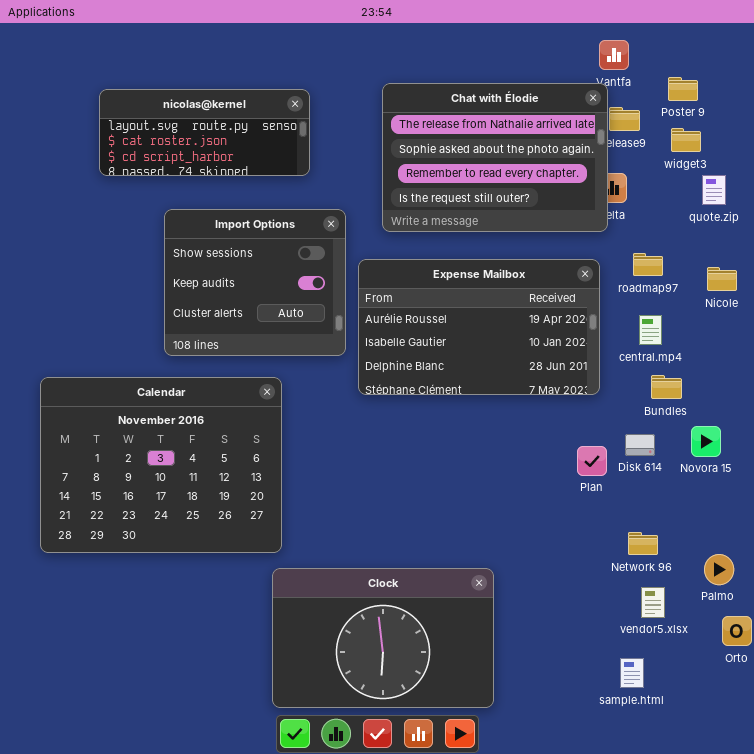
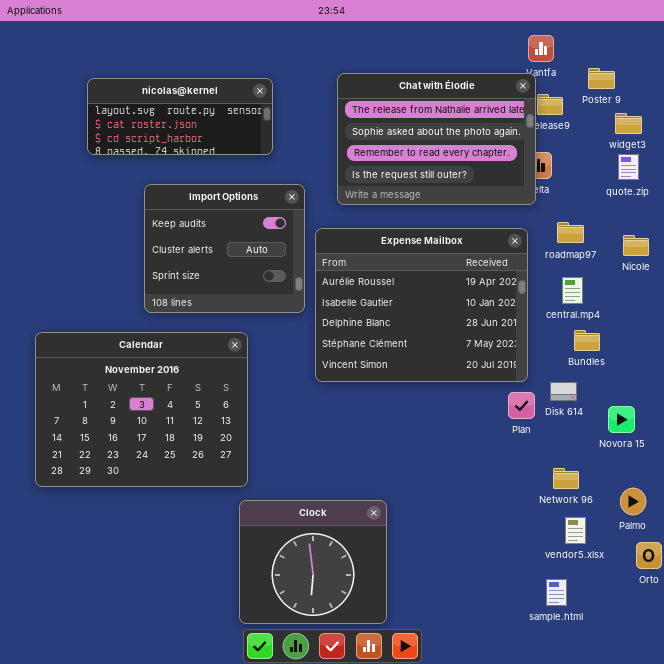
widget3: [671,128,701,152] -> [615,113,642,134], moved
Import Options: [164,209,346,356] -> [144,184,305,313], scrolled down 1 row
Expense Mailbox: [358,259,600,395] -> [315,228,528,382], resized
Novora 15: [691,426,721,457] -> [608,406,635,433], moved
Clock: [272,568,494,708] -> [239,500,387,624], resized

